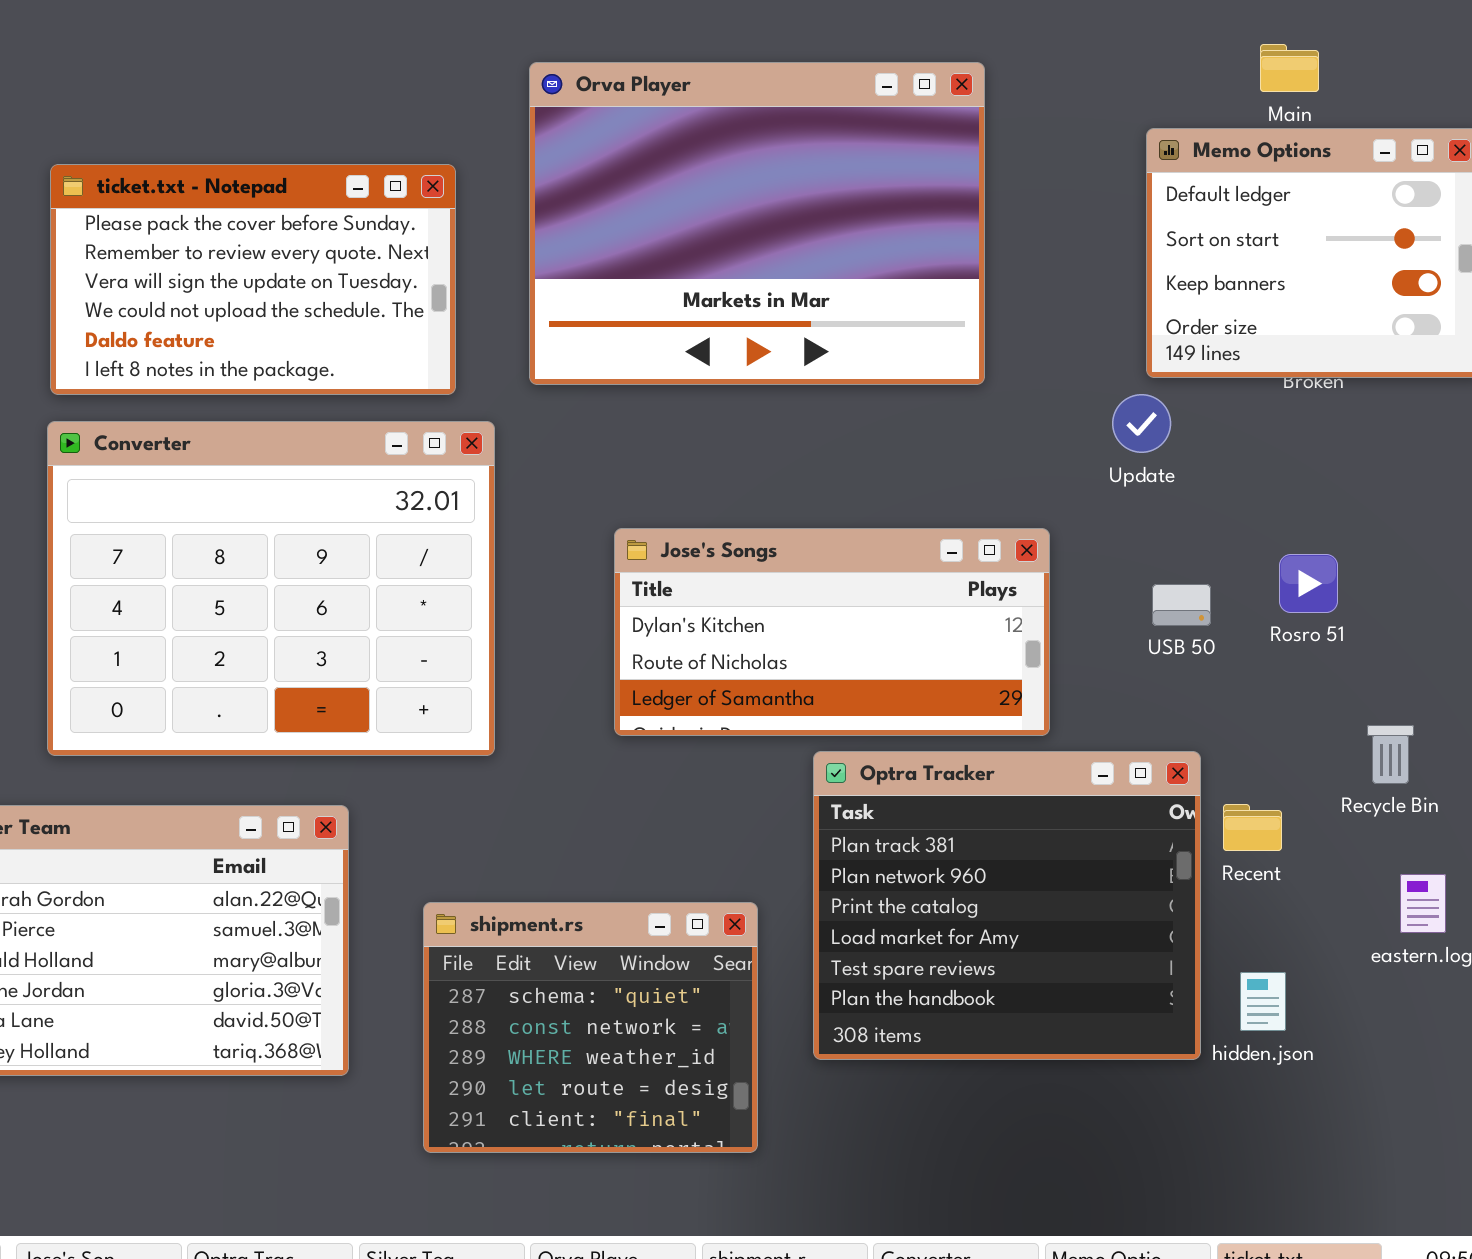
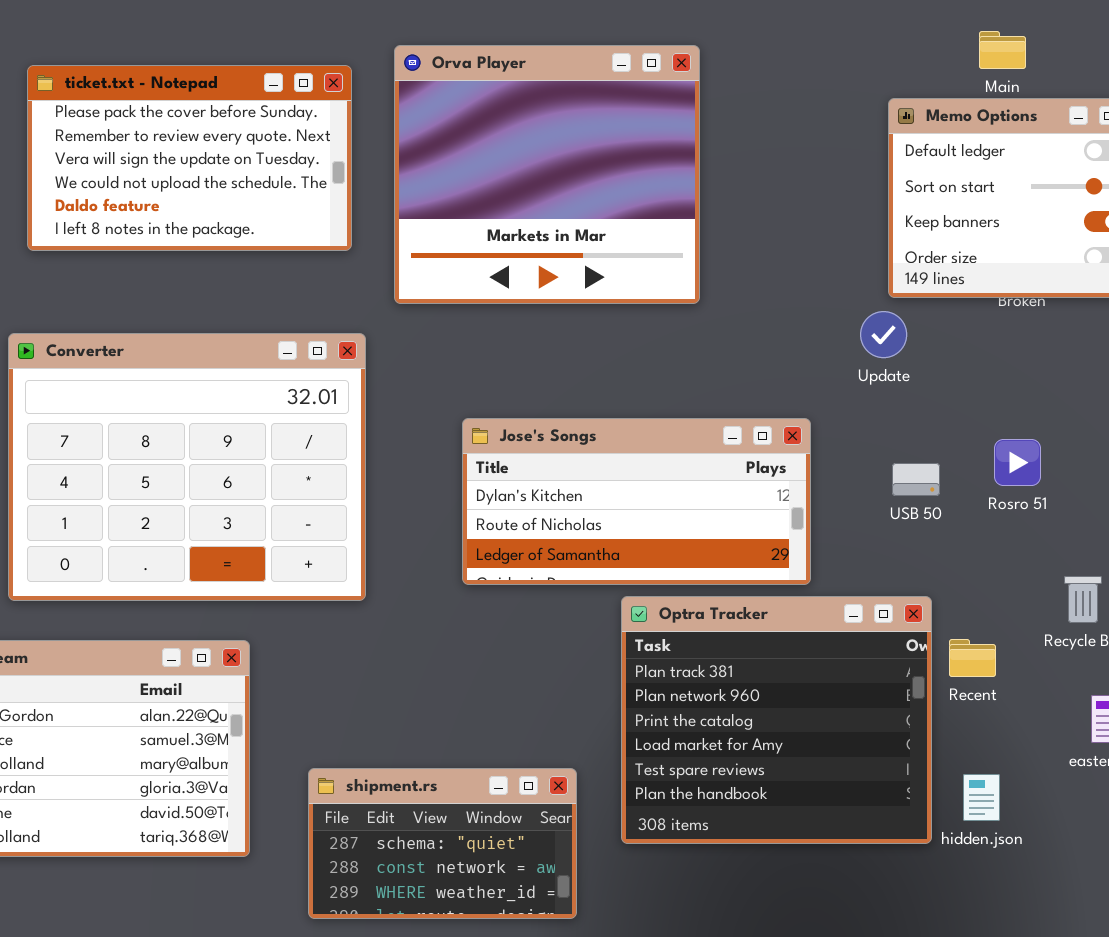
Orva Player: [529,62,985,385] -> [394,45,700,304], resized
ticket.txt - Notepad: [50,164,456,395] -> [27,65,352,251], moved
shipment.rs: [423,902,758,1153] -> [308,768,577,919], resized

